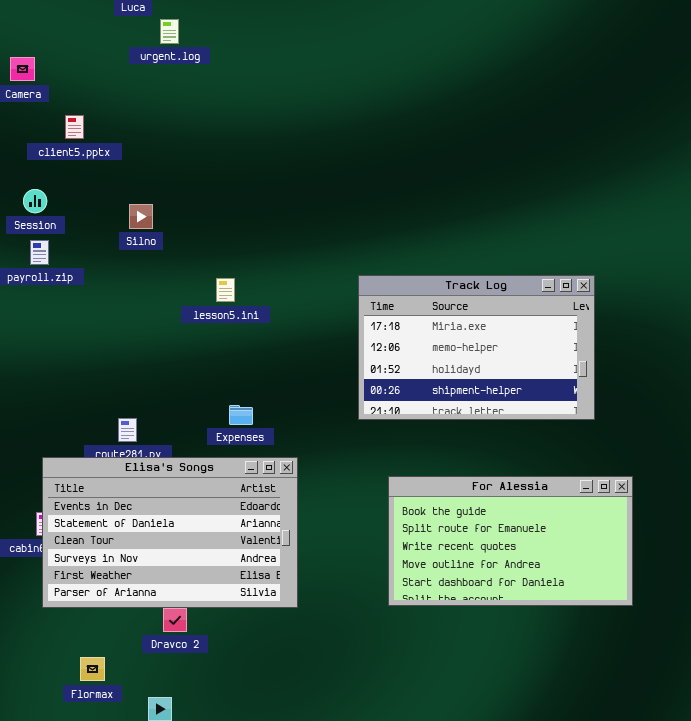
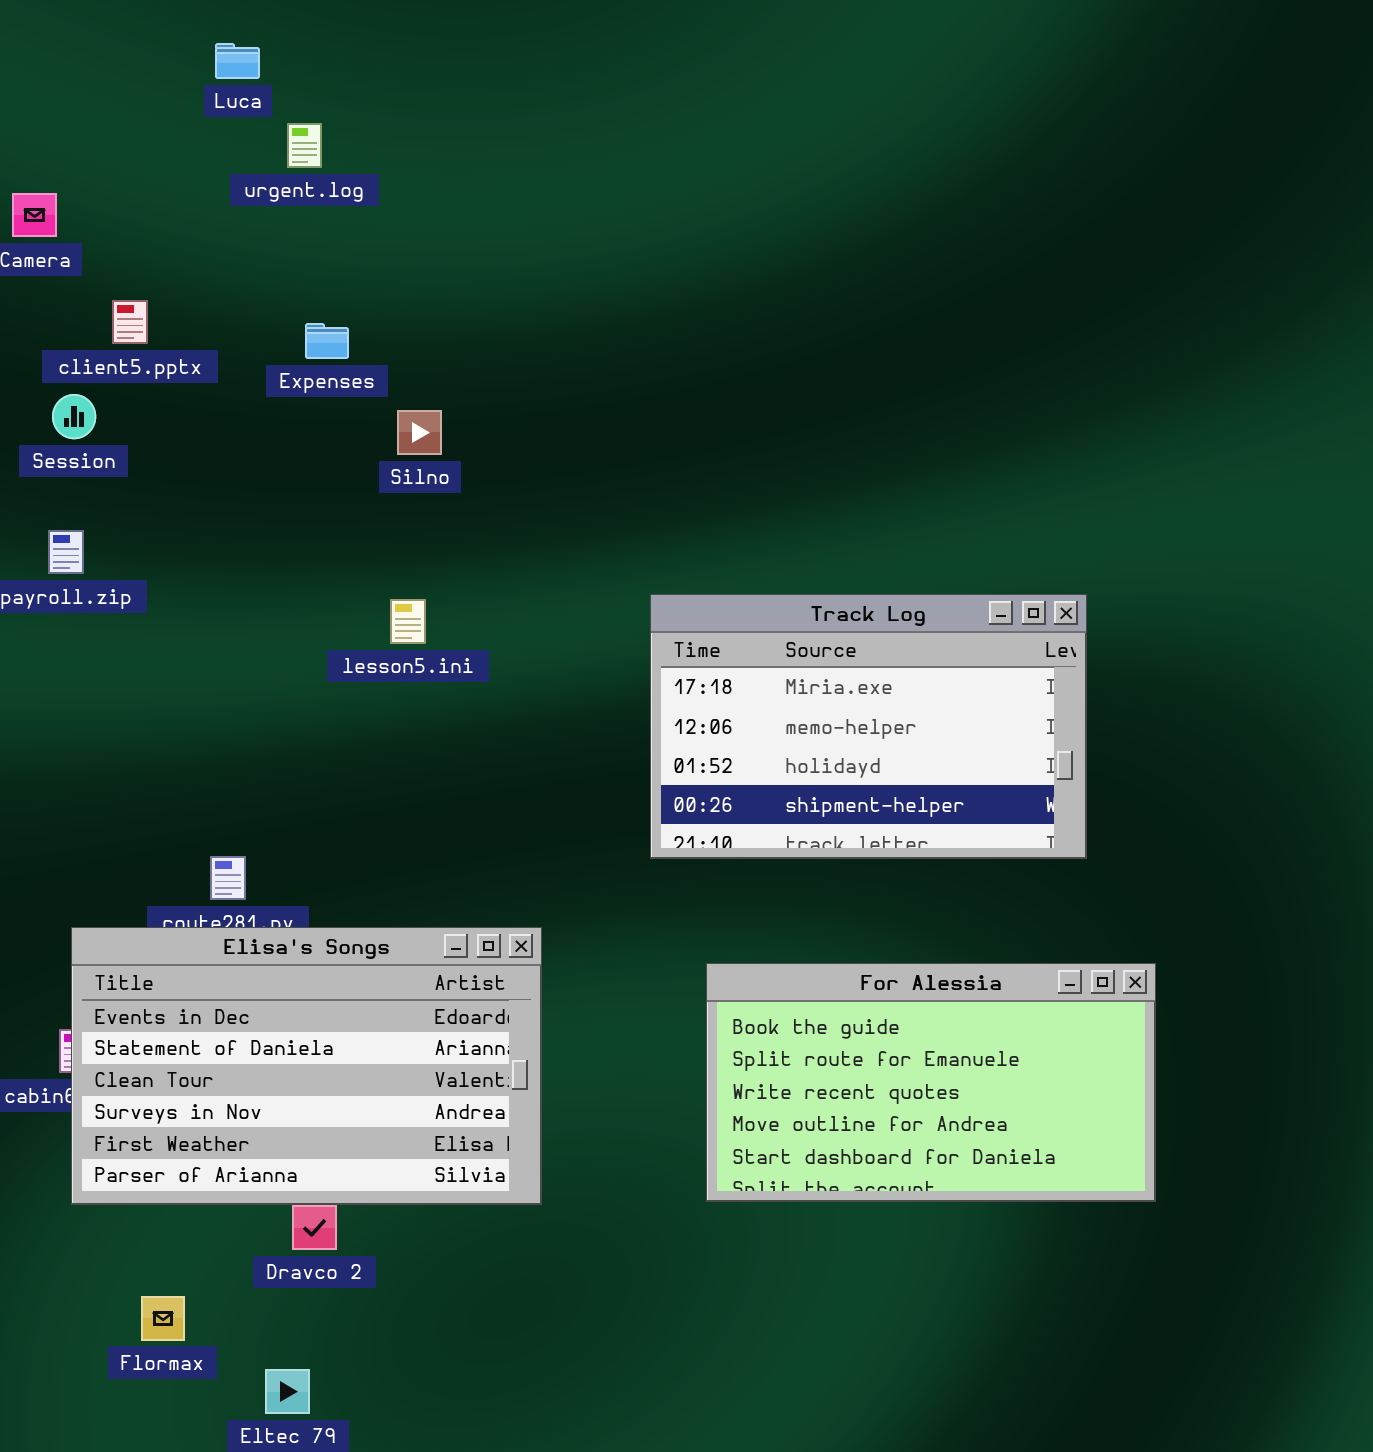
Session: [23,189,47,213] -> [52,394,96,439], moved
Silno: [129,204,153,229] -> [397,410,442,455], moved
Expenses: [229,405,253,425] -> [305,323,349,359], moved

